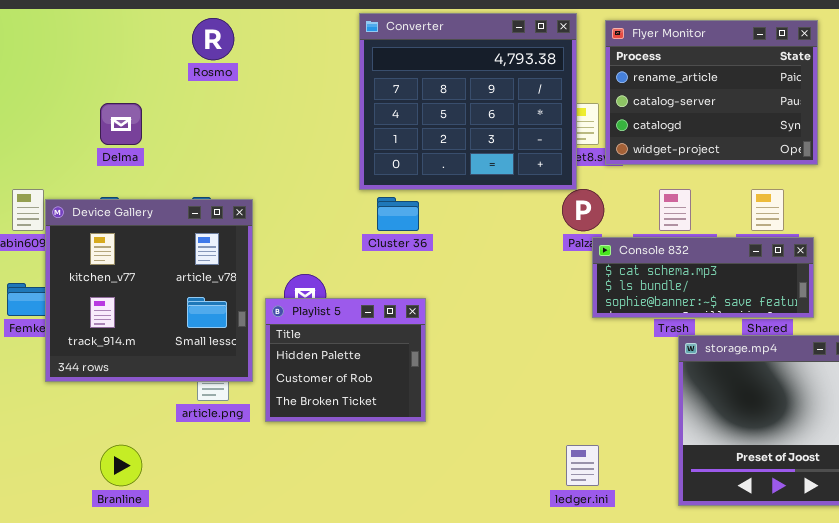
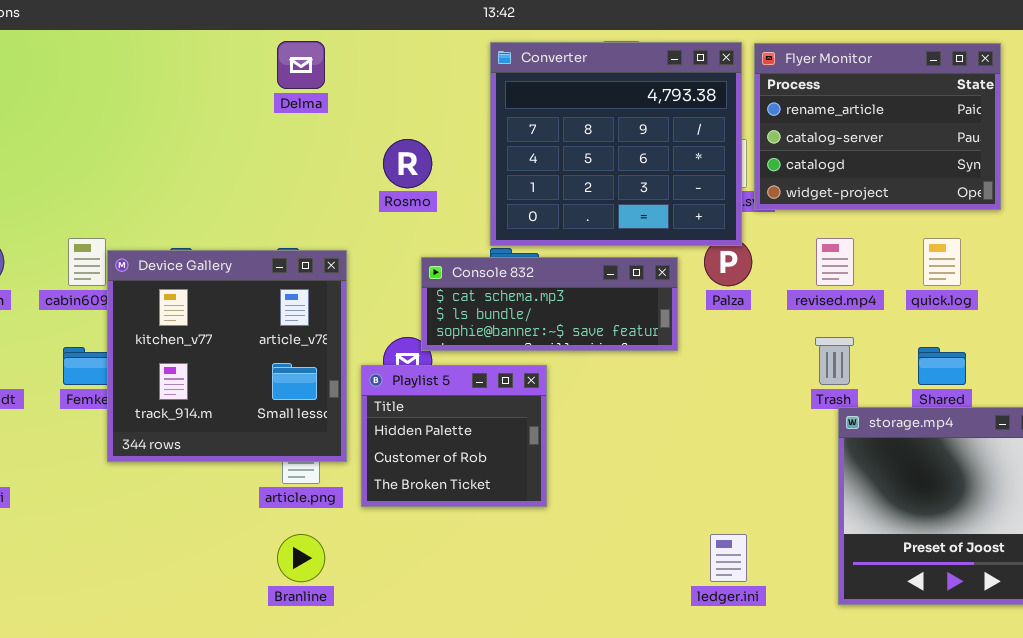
Converter: [359,13,577,190] -> [490,42,742,246], moved
Rosmo: [192,18,234,60] -> [383,139,432,188], moved
Delma: [100,103,142,145] -> [277,41,325,89], moved
Console 832: [592,237,814,318] -> [421,257,678,351], moved
Branline: [100,445,142,486] -> [277,534,325,582], moved

